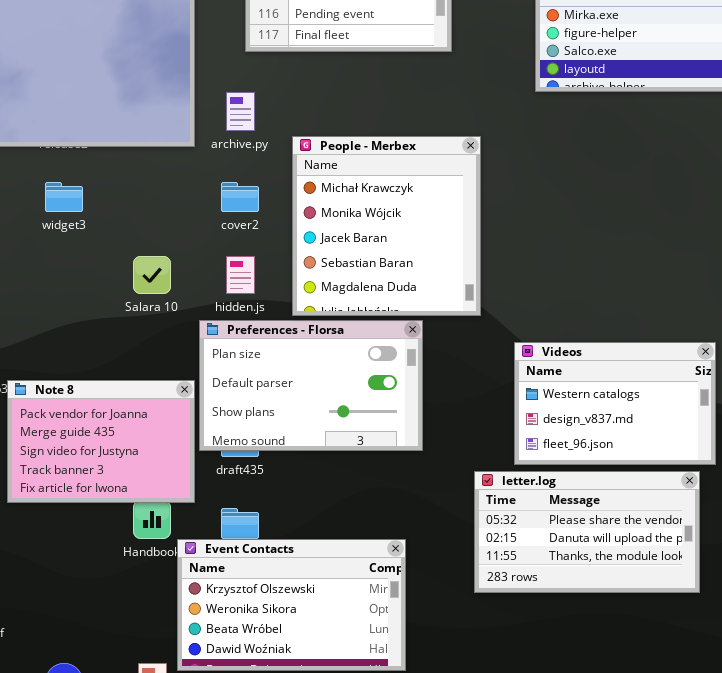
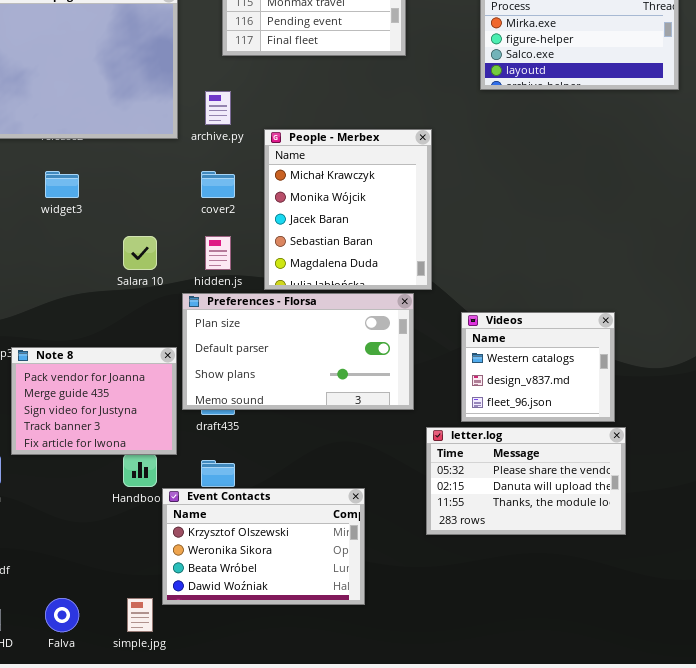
Preferences - Florsa: [199,320,423,451] -> [182,293,414,410], resized
Videos: [514,342,716,465] -> [461,312,615,422], resized

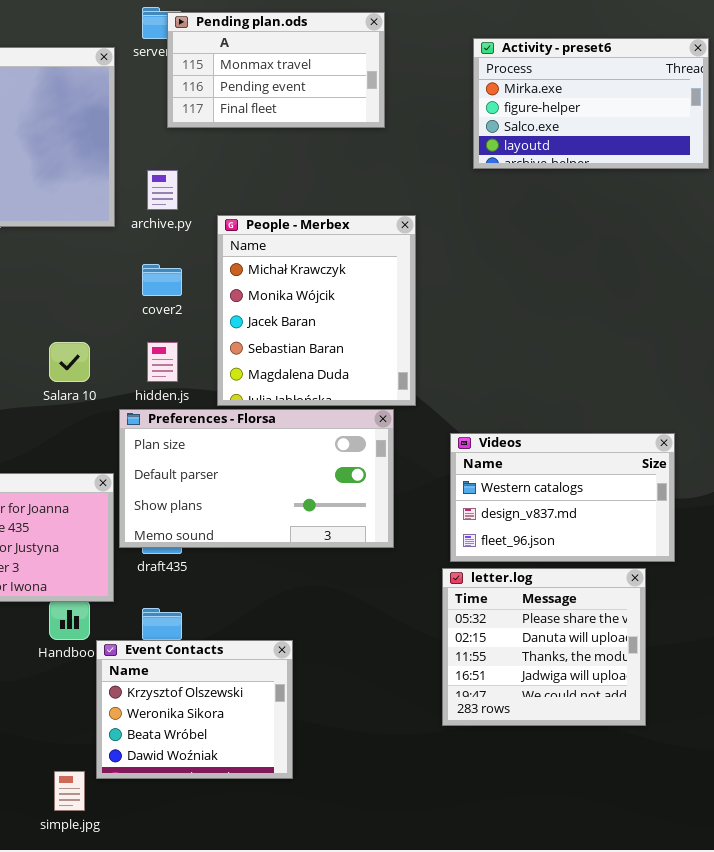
Videos: [461,312,615,422] -> [450,433,675,562], resized
letter.log: [426,427,626,535] -> [442,568,646,726], resized
Event Contacts: [162,488,365,605] -> [96,640,293,779], resized

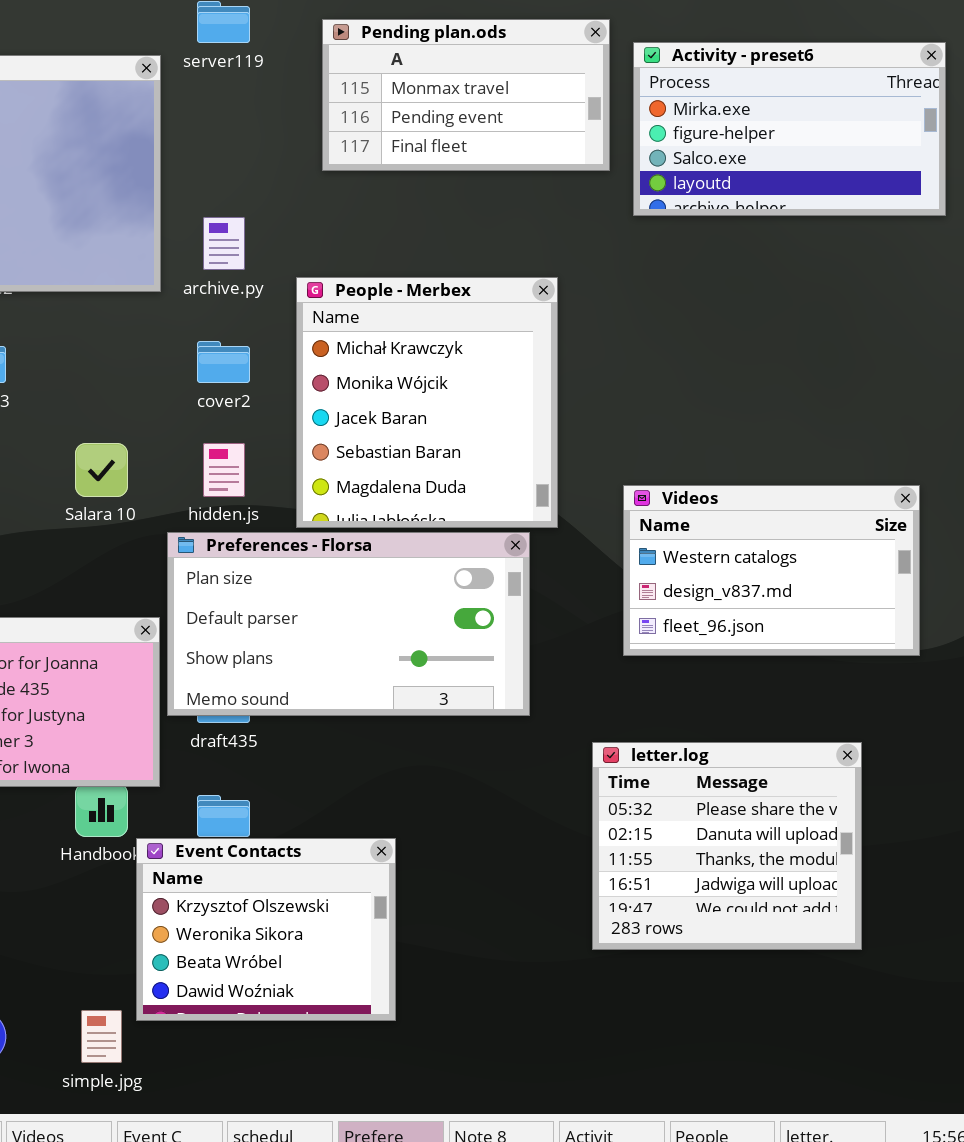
Pending plan.ods: [167,12,385,128] -> [322,19,610,171], moved
Videos: [450,433,675,562] -> [623,485,920,656], moved

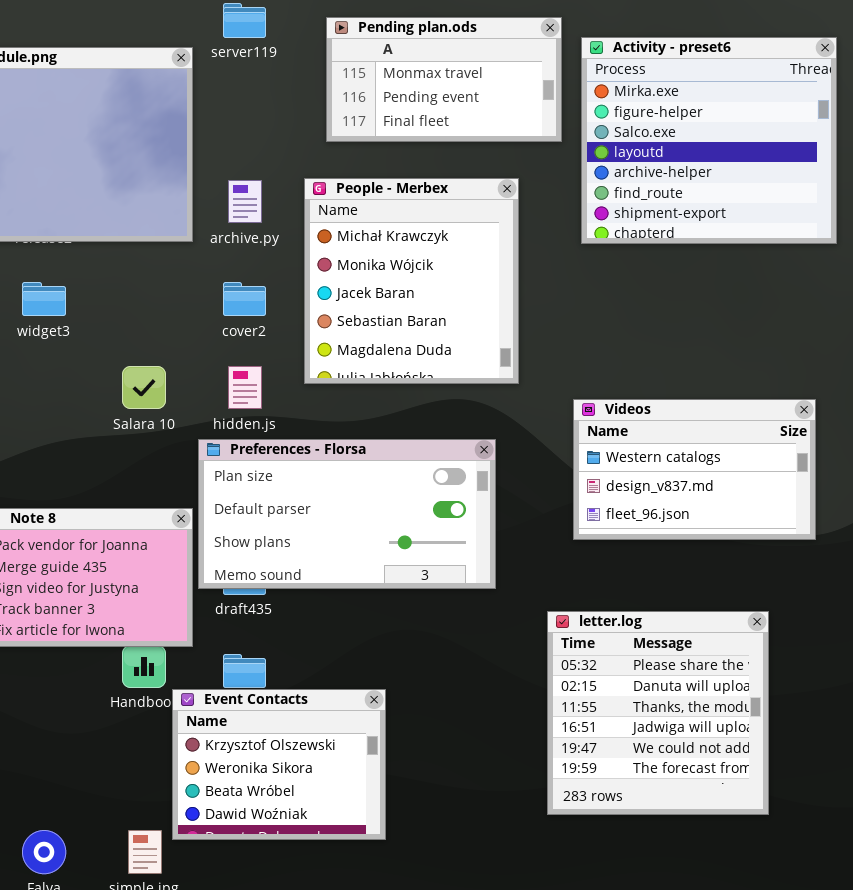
Activity - preset6: [633,42,946,216] -> [581,37,837,244], resized
People - Merbex: [296,277,558,528] -> [304,178,519,384], moved
letter.log: [592,742,862,950] -> [547,611,769,815], resized

